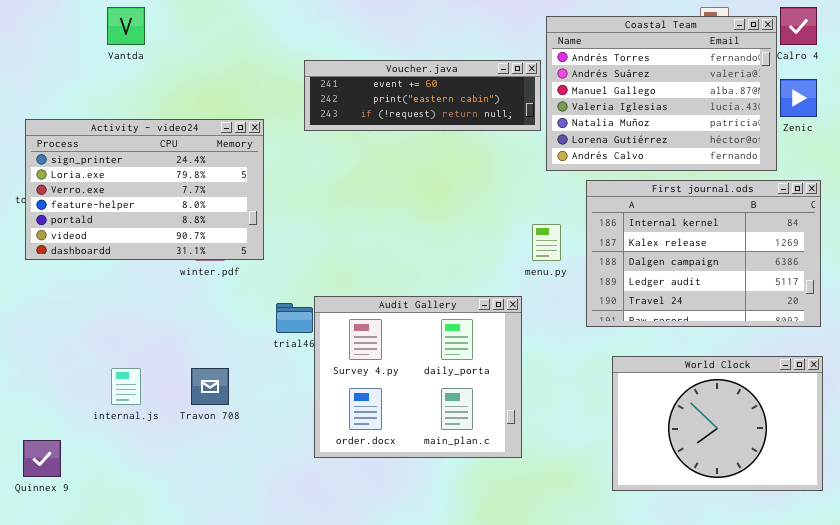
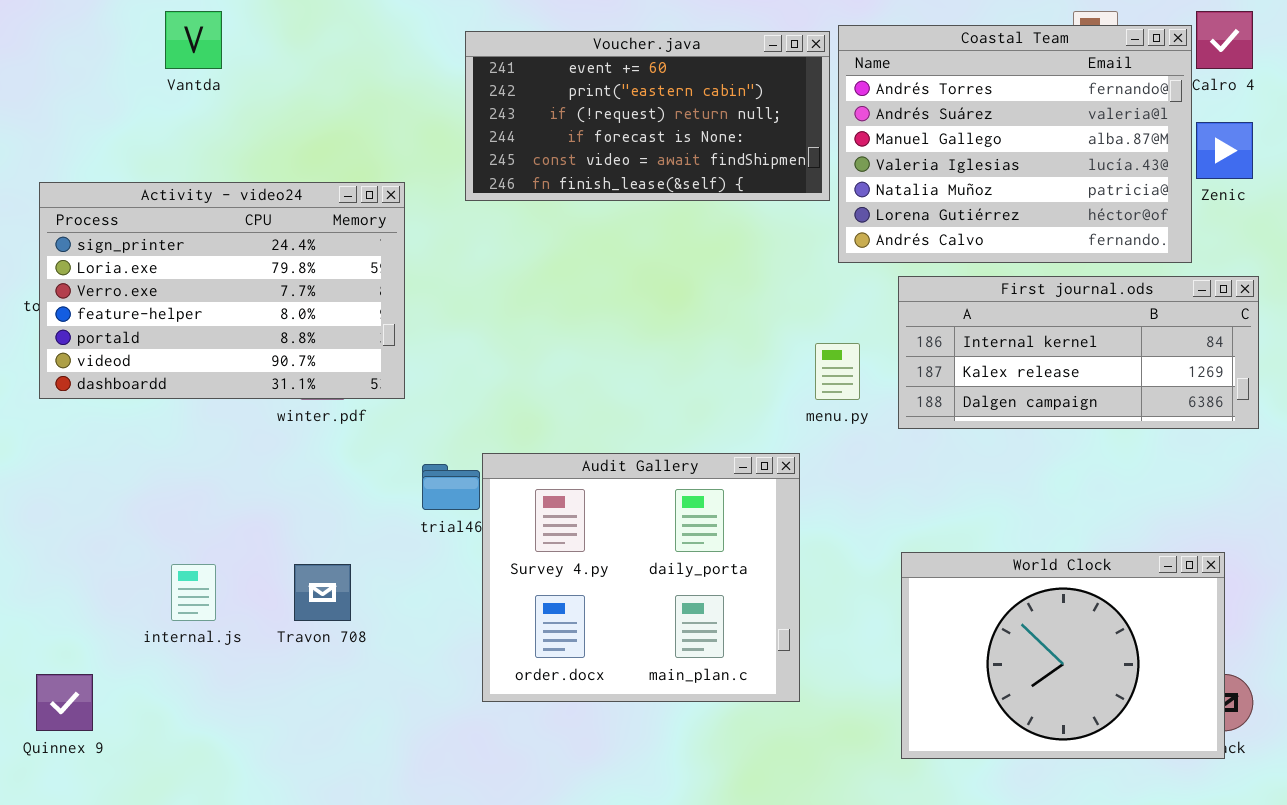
Voucher.java: [304,60,541,131] -> [465,31,830,201], resized
First journal.ods: [586,180,821,327] -> [898,276,1259,429], resized
World Clock: [612,356,823,491] -> [901,552,1225,759], moved

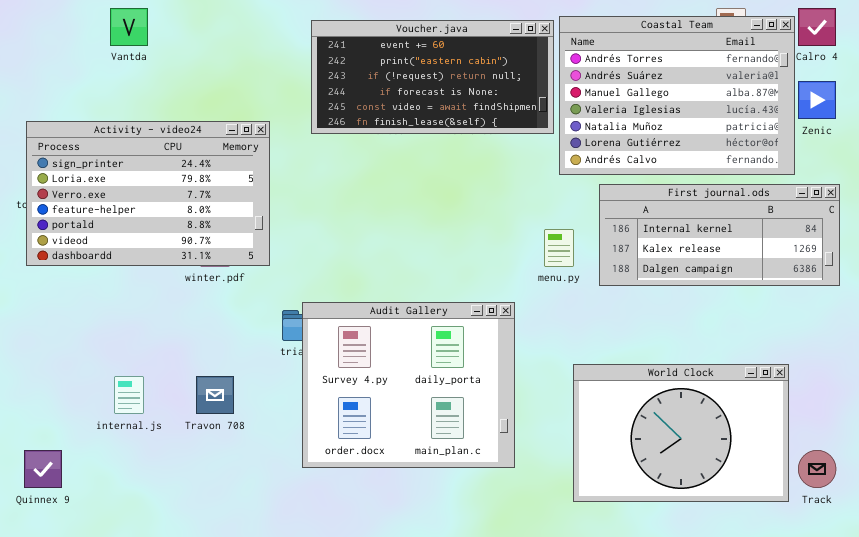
Audit Gallery: [482,453,800,702] -> [302,302,515,468], moved
World Clock: [901,552,1225,759] -> [573,364,789,502], moved

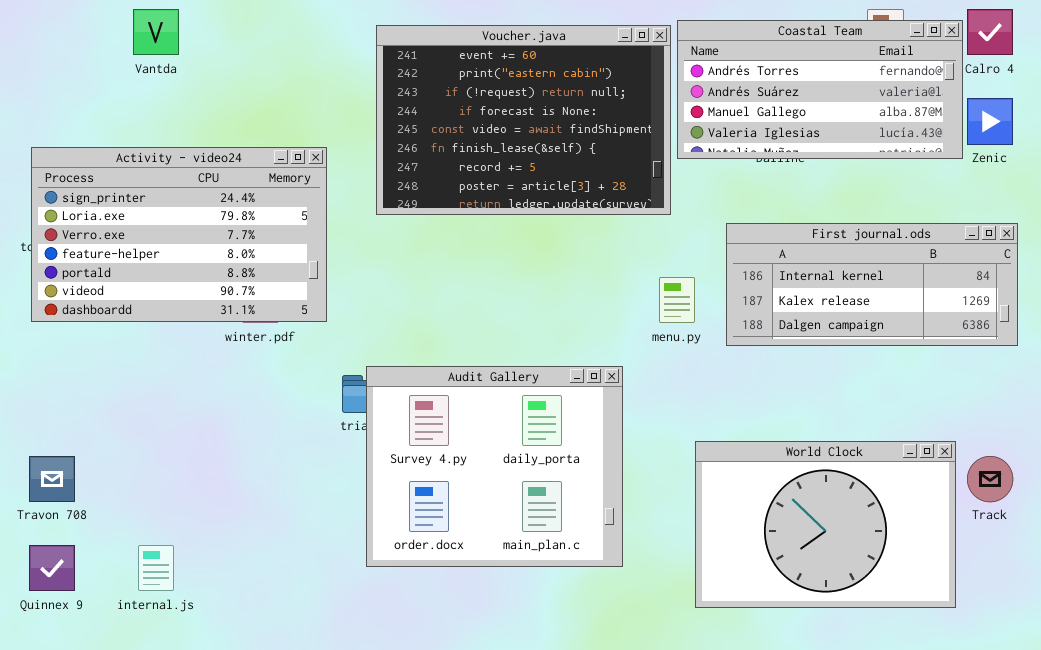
Coastal Team: [559,16,795,175] -> [677,20,963,159], resized
Voucher.java: [311,20,554,134] -> [376,25,671,215], resized
internal.js: [114,376,144,414] -> [138,545,174,591], moved
Travon 708: [196,376,234,414] -> [29,456,75,502], moved
Track: [798,450,836,488] -> [967,456,1013,502], moved

